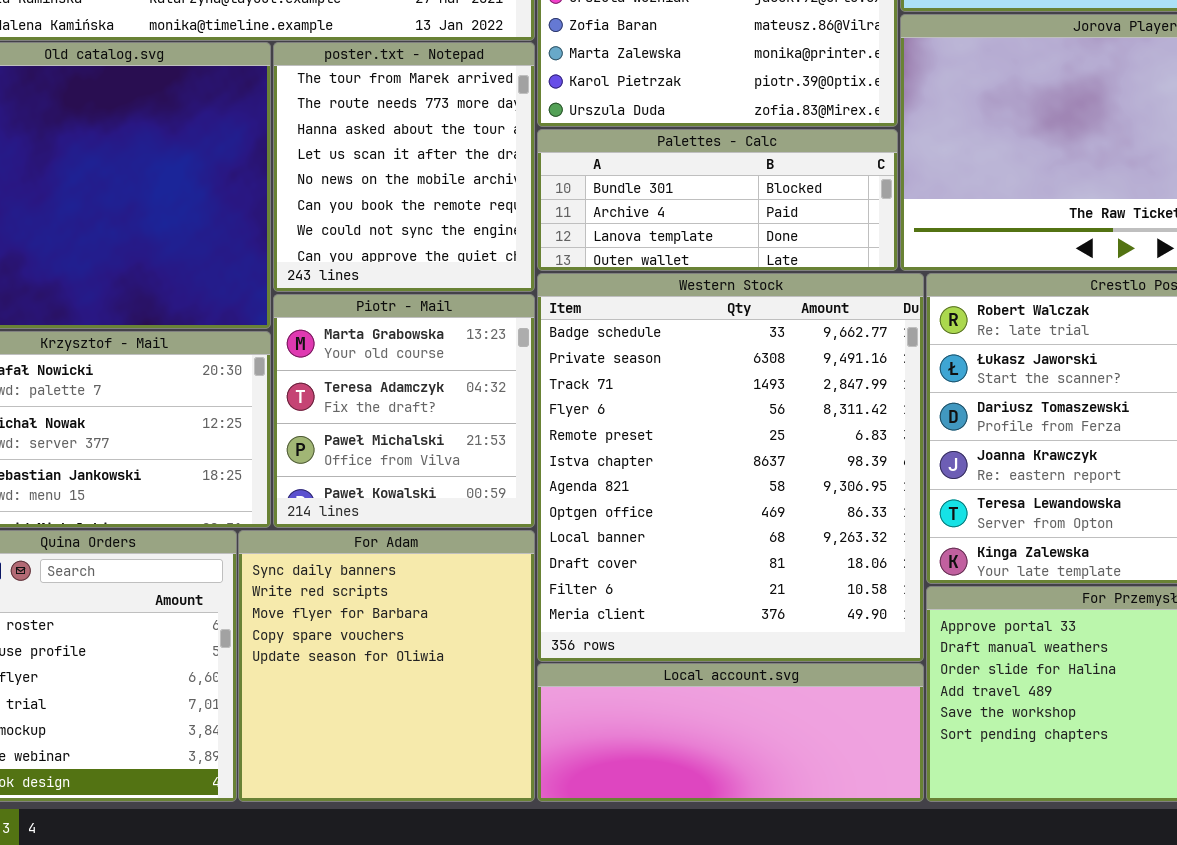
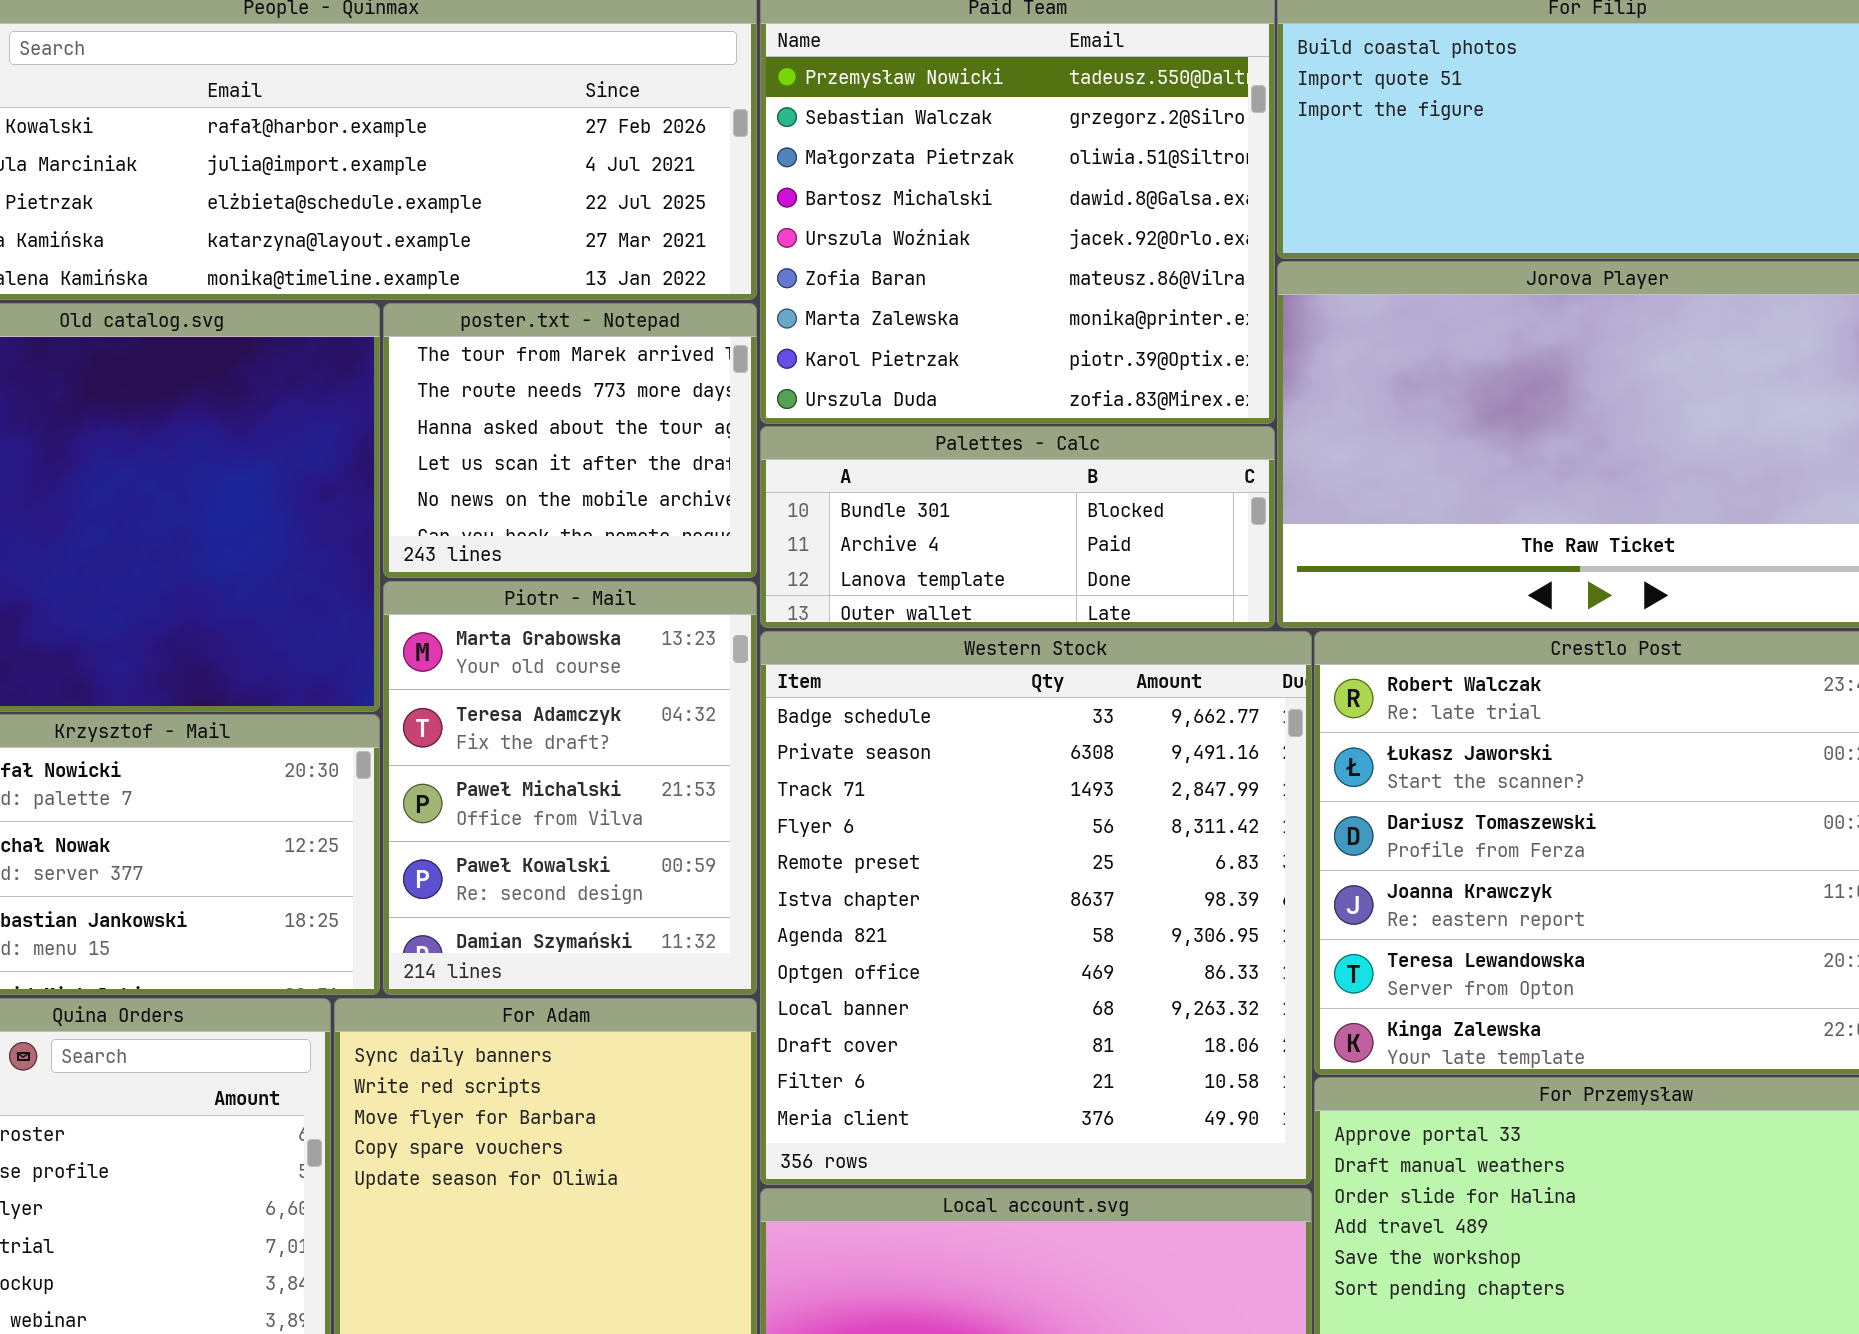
poster.txt - Notepad: [273,42,535,292] -> [383,303,757,578], resized
Piotr - Mail: [273,294,535,528] -> [383,581,757,995], resized

